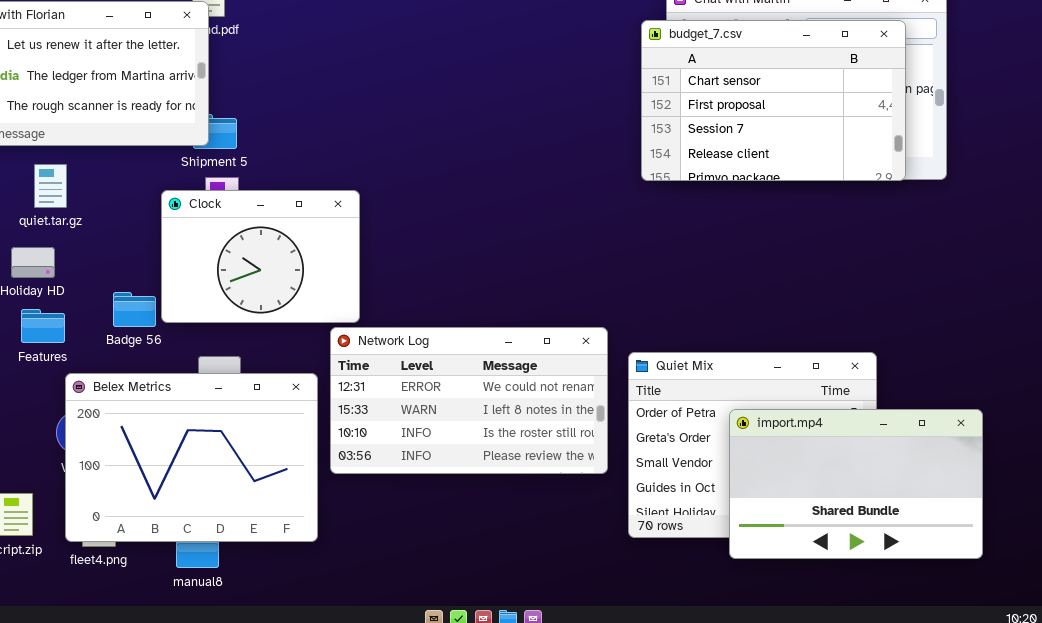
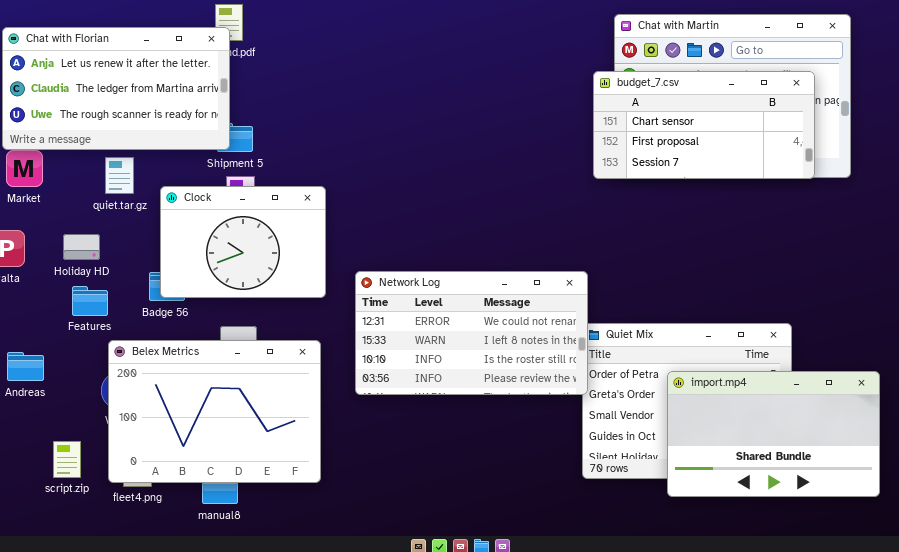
budget_7.csv: [641,20,906,181] -> [593,71,815,179], resized
quiet.tar.gz: [34,164,67,208] -> [105,157,134,194], moved
Clock: [161,190,360,323] -> [160,186,326,298], moved
Network Log: [330,327,608,474] -> [355,271,588,395], moved

